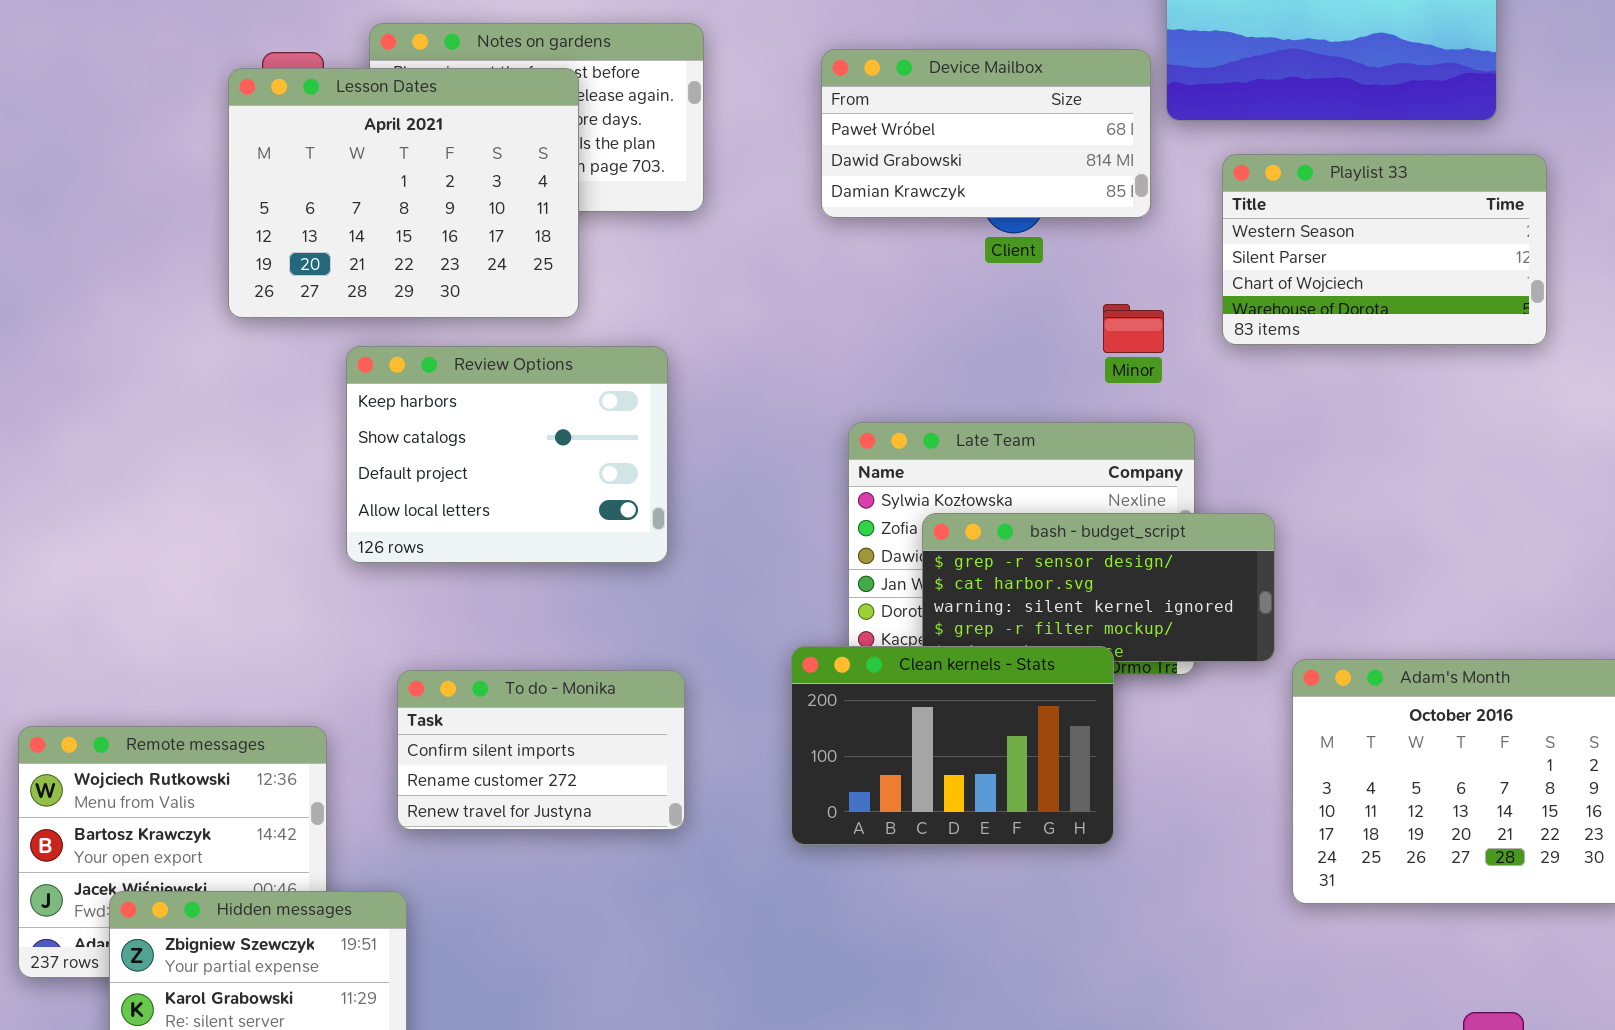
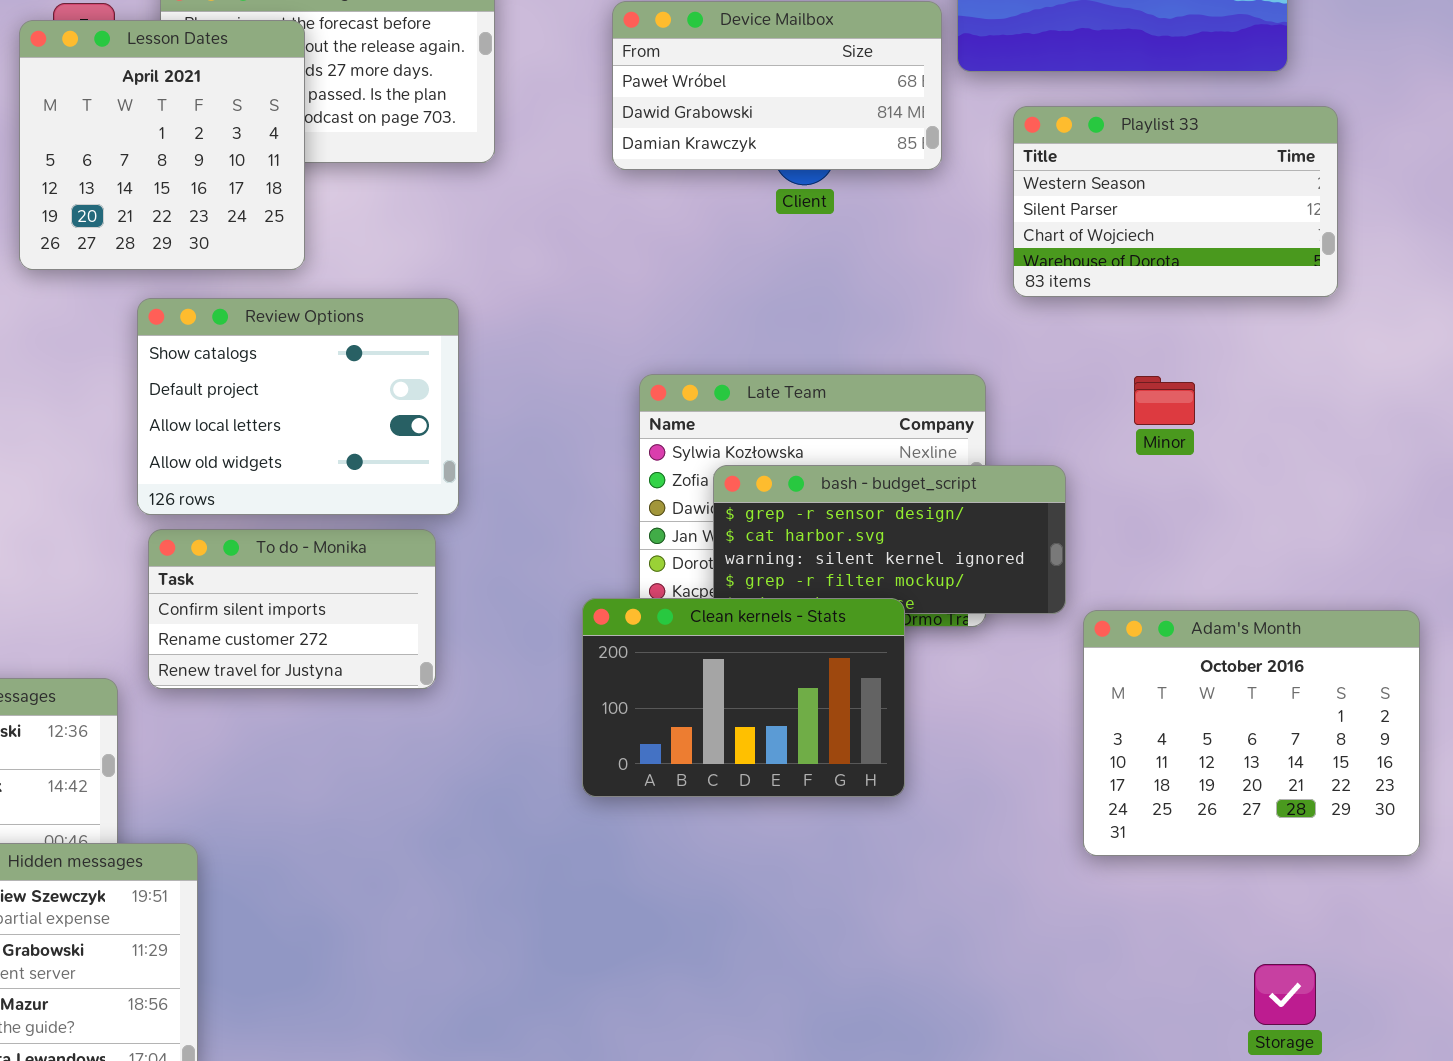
Lesson Dates: [228,68,579,318] -> [19,20,305,270], resized
Minor: [1103,304,1164,353] -> [1134,376,1195,425], moved
Review Options: [346,346,668,563] -> [137,298,459,515], scrolled down 1 row
To do - Monika: [397,670,685,830] -> [148,529,436,689], moved

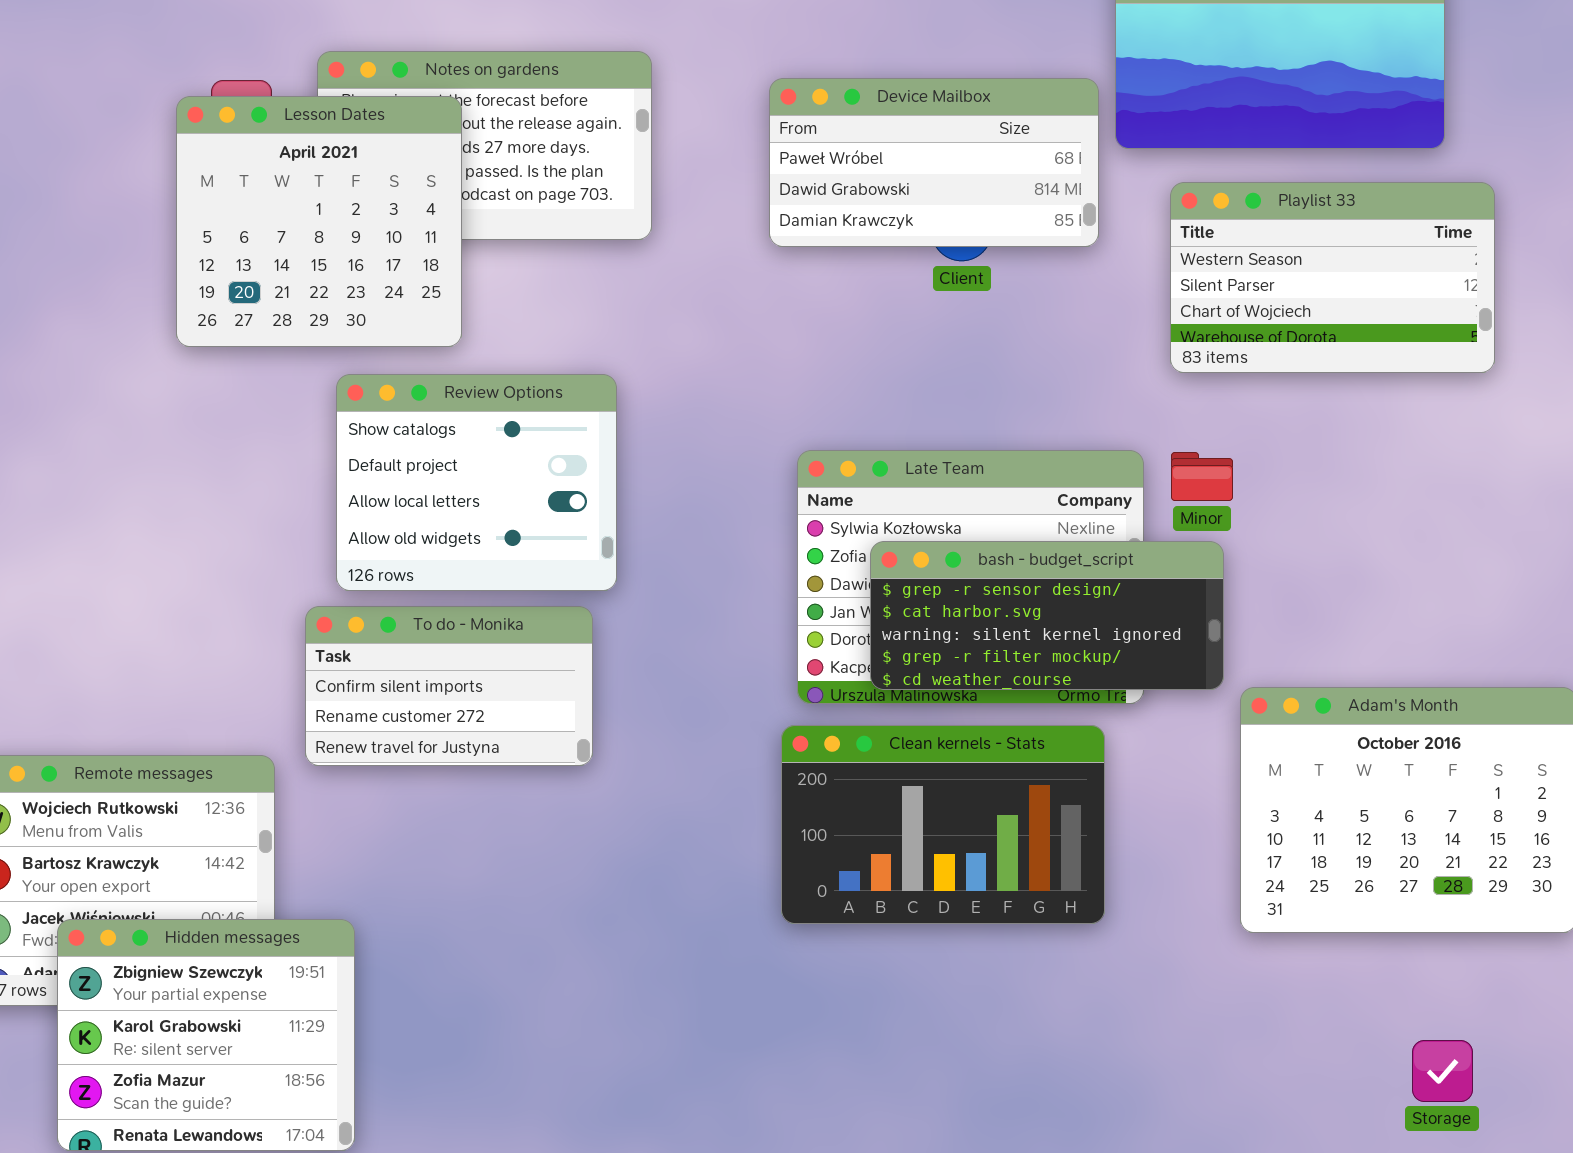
Review Options: [137,298,459,515] -> [336,374,617,591], resized
Minor: [1134,376,1195,425] -> [1171,452,1233,501], moved
Clean kernels - Stats: [582,598,905,797] -> [781,725,1105,924], moved

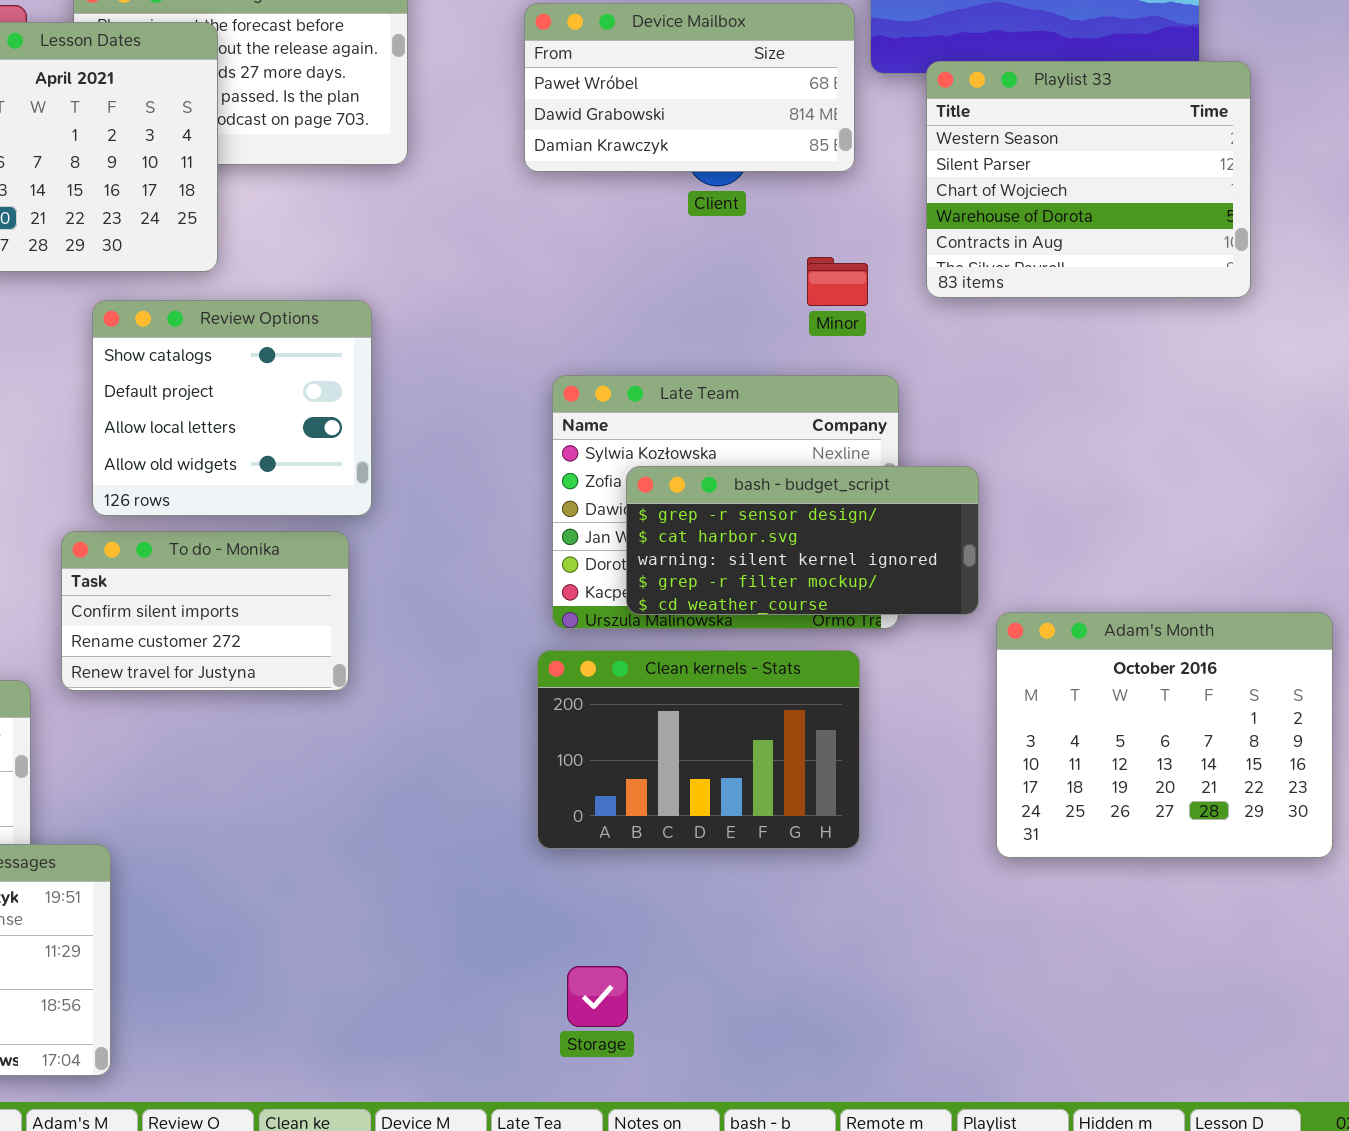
Playlist 33: [1170,182,1495,373] -> [926,61,1251,298], resized
Minor: [1171,452,1233,501] -> [807,257,868,306], moved
Storage: [1412,1040,1473,1102] -> [567,966,628,1027], moved

